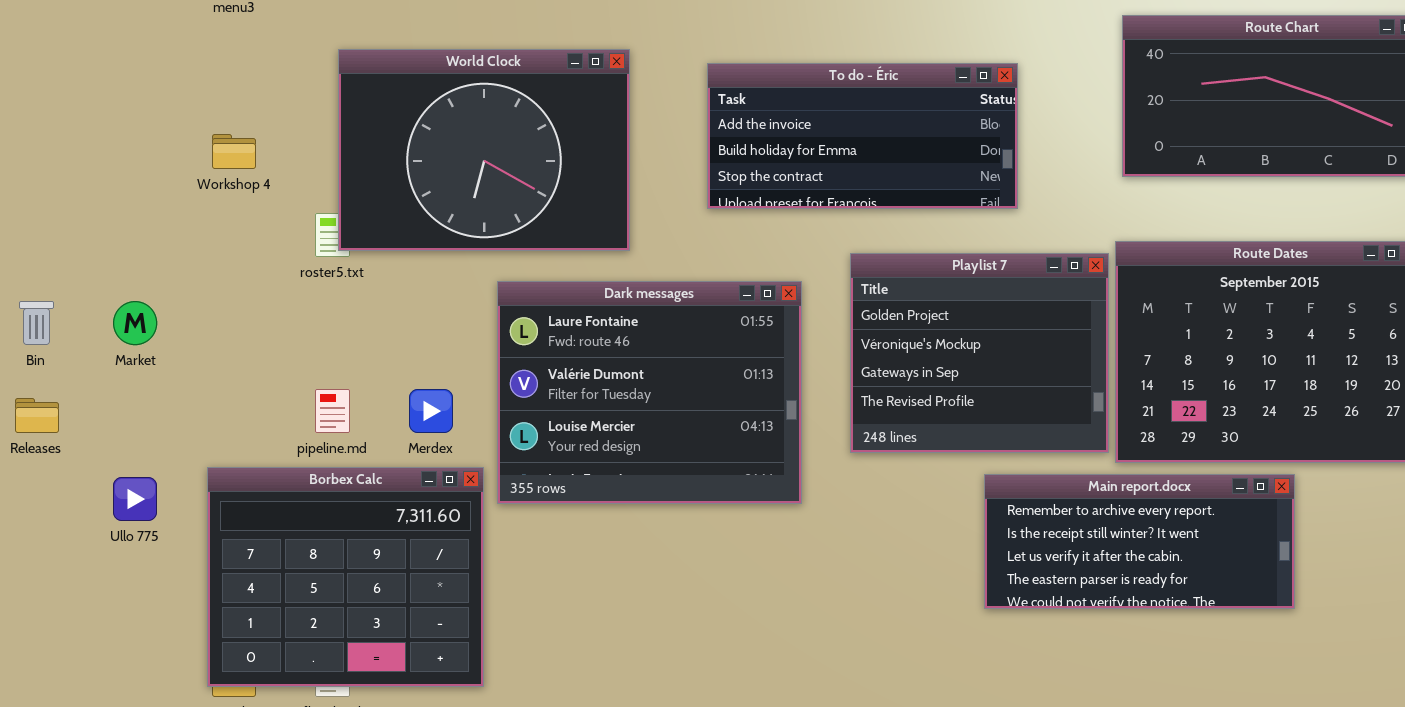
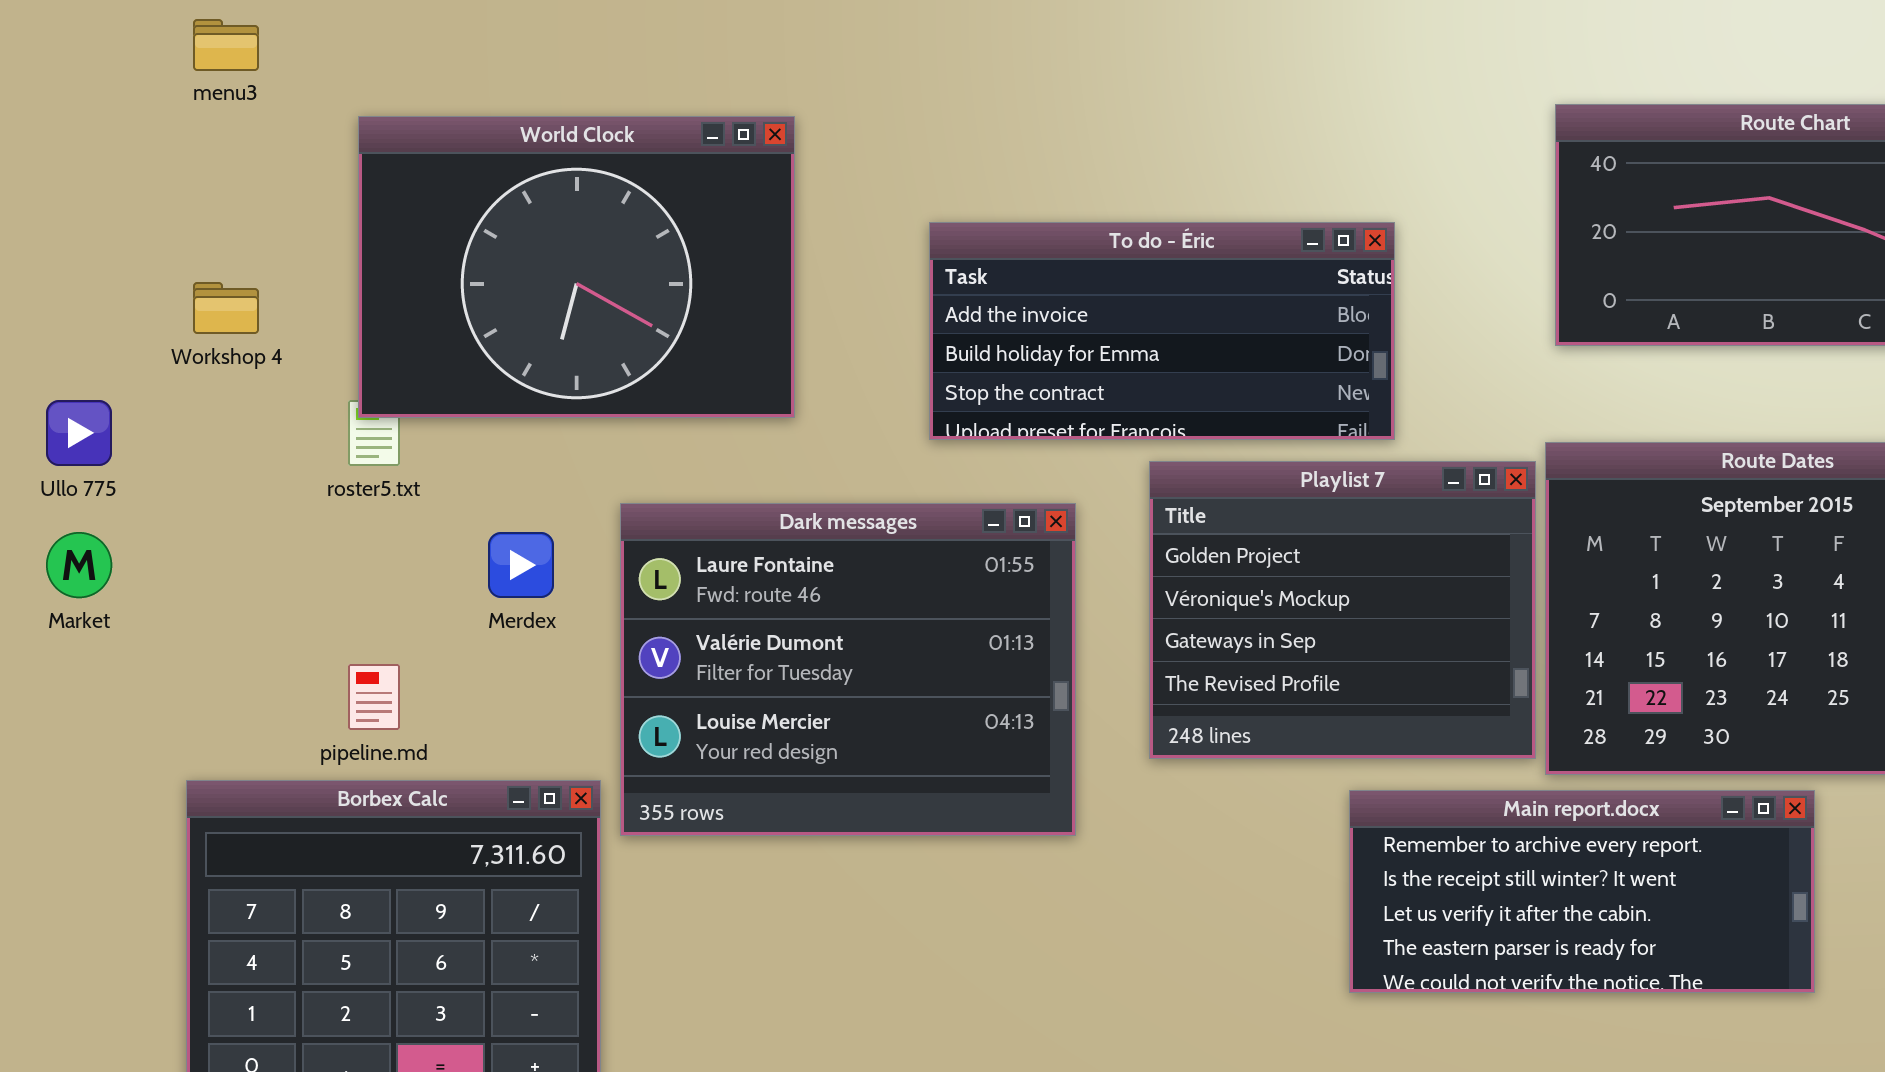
World Clock: [338,49,630,251] -> [358,116,795,418], moved
To do - Éric: [707,63,1018,209] -> [929,222,1395,440], moved
Merdex: [409,389,453,433] -> [488,532,554,598], moved
Ullo 775: [113,477,157,521] -> [46,400,112,466], moved

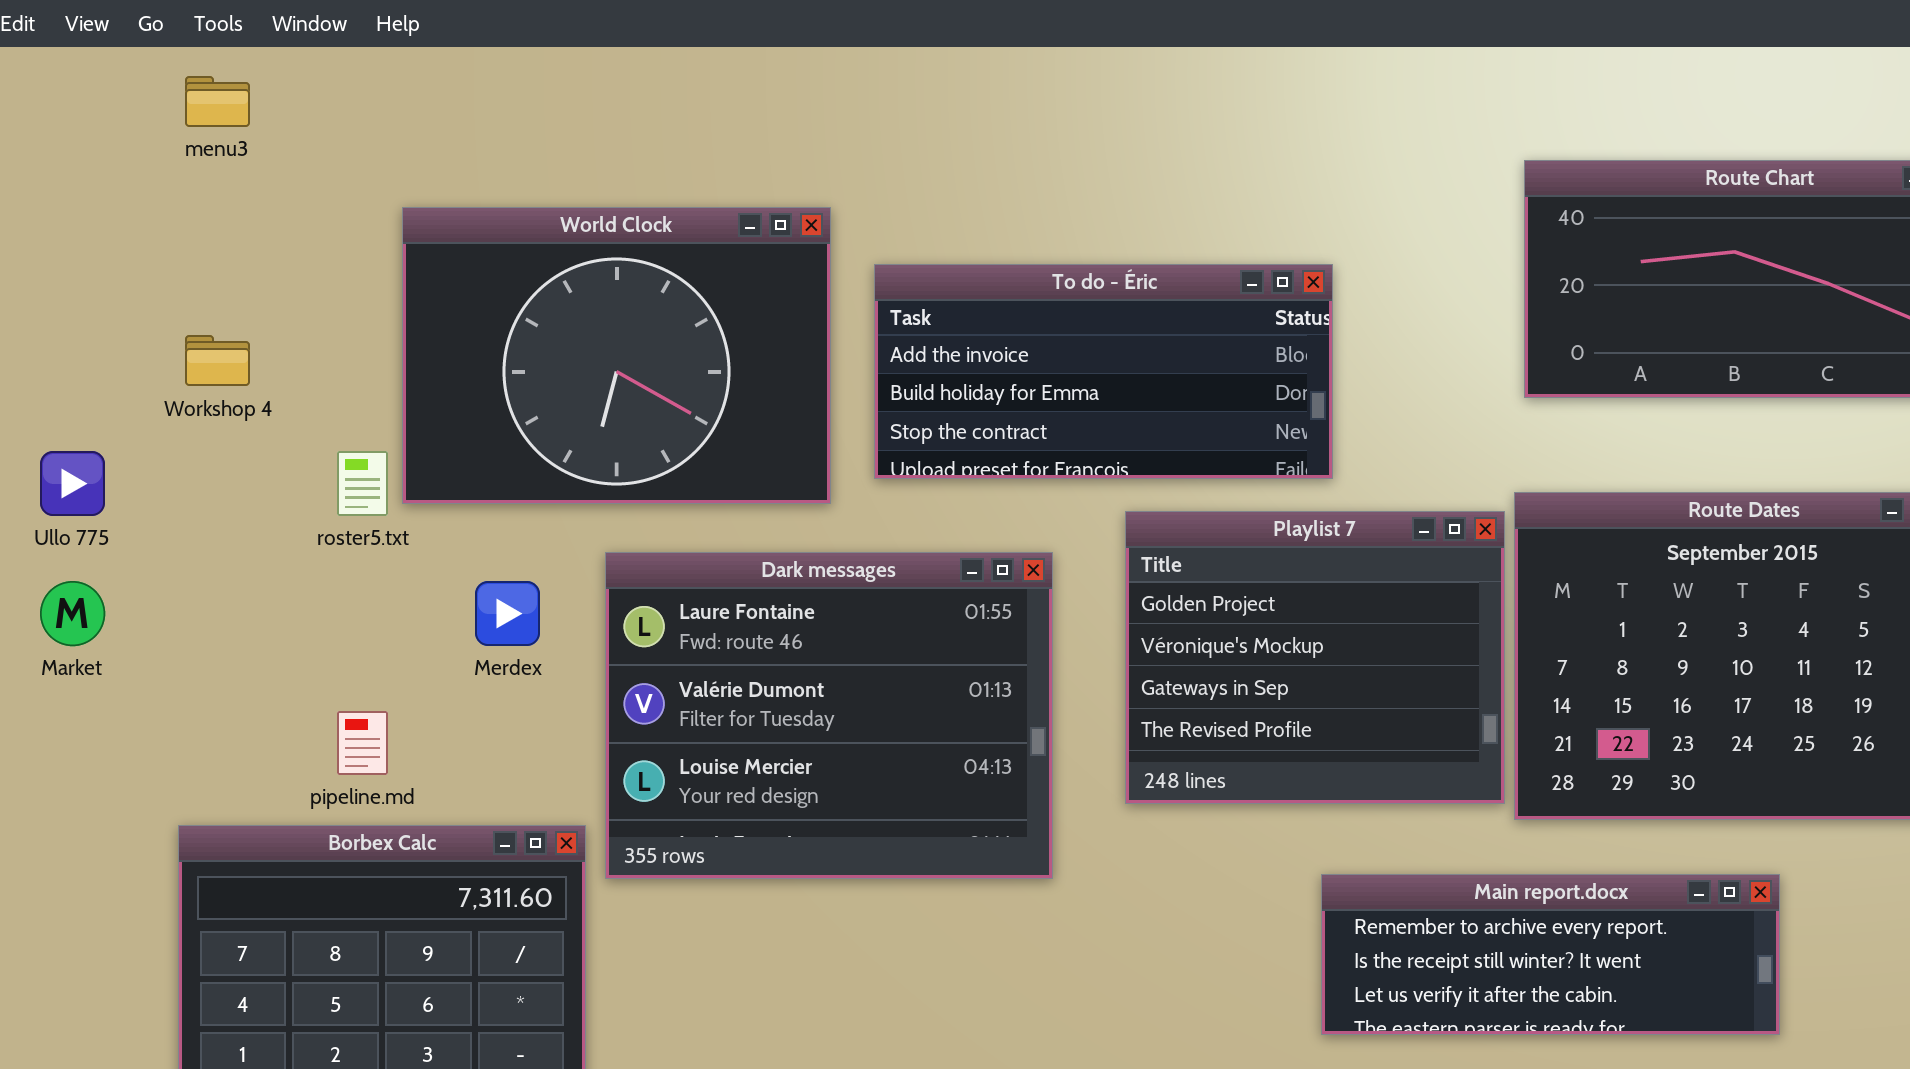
World Clock: [358,116,795,418] -> [402,207,831,504], moved
To do - Éric: [929,222,1395,440] -> [874,264,1333,479], moved
Main report.docx: [1349,790,1815,993] -> [1321,874,1780,1035], resized

